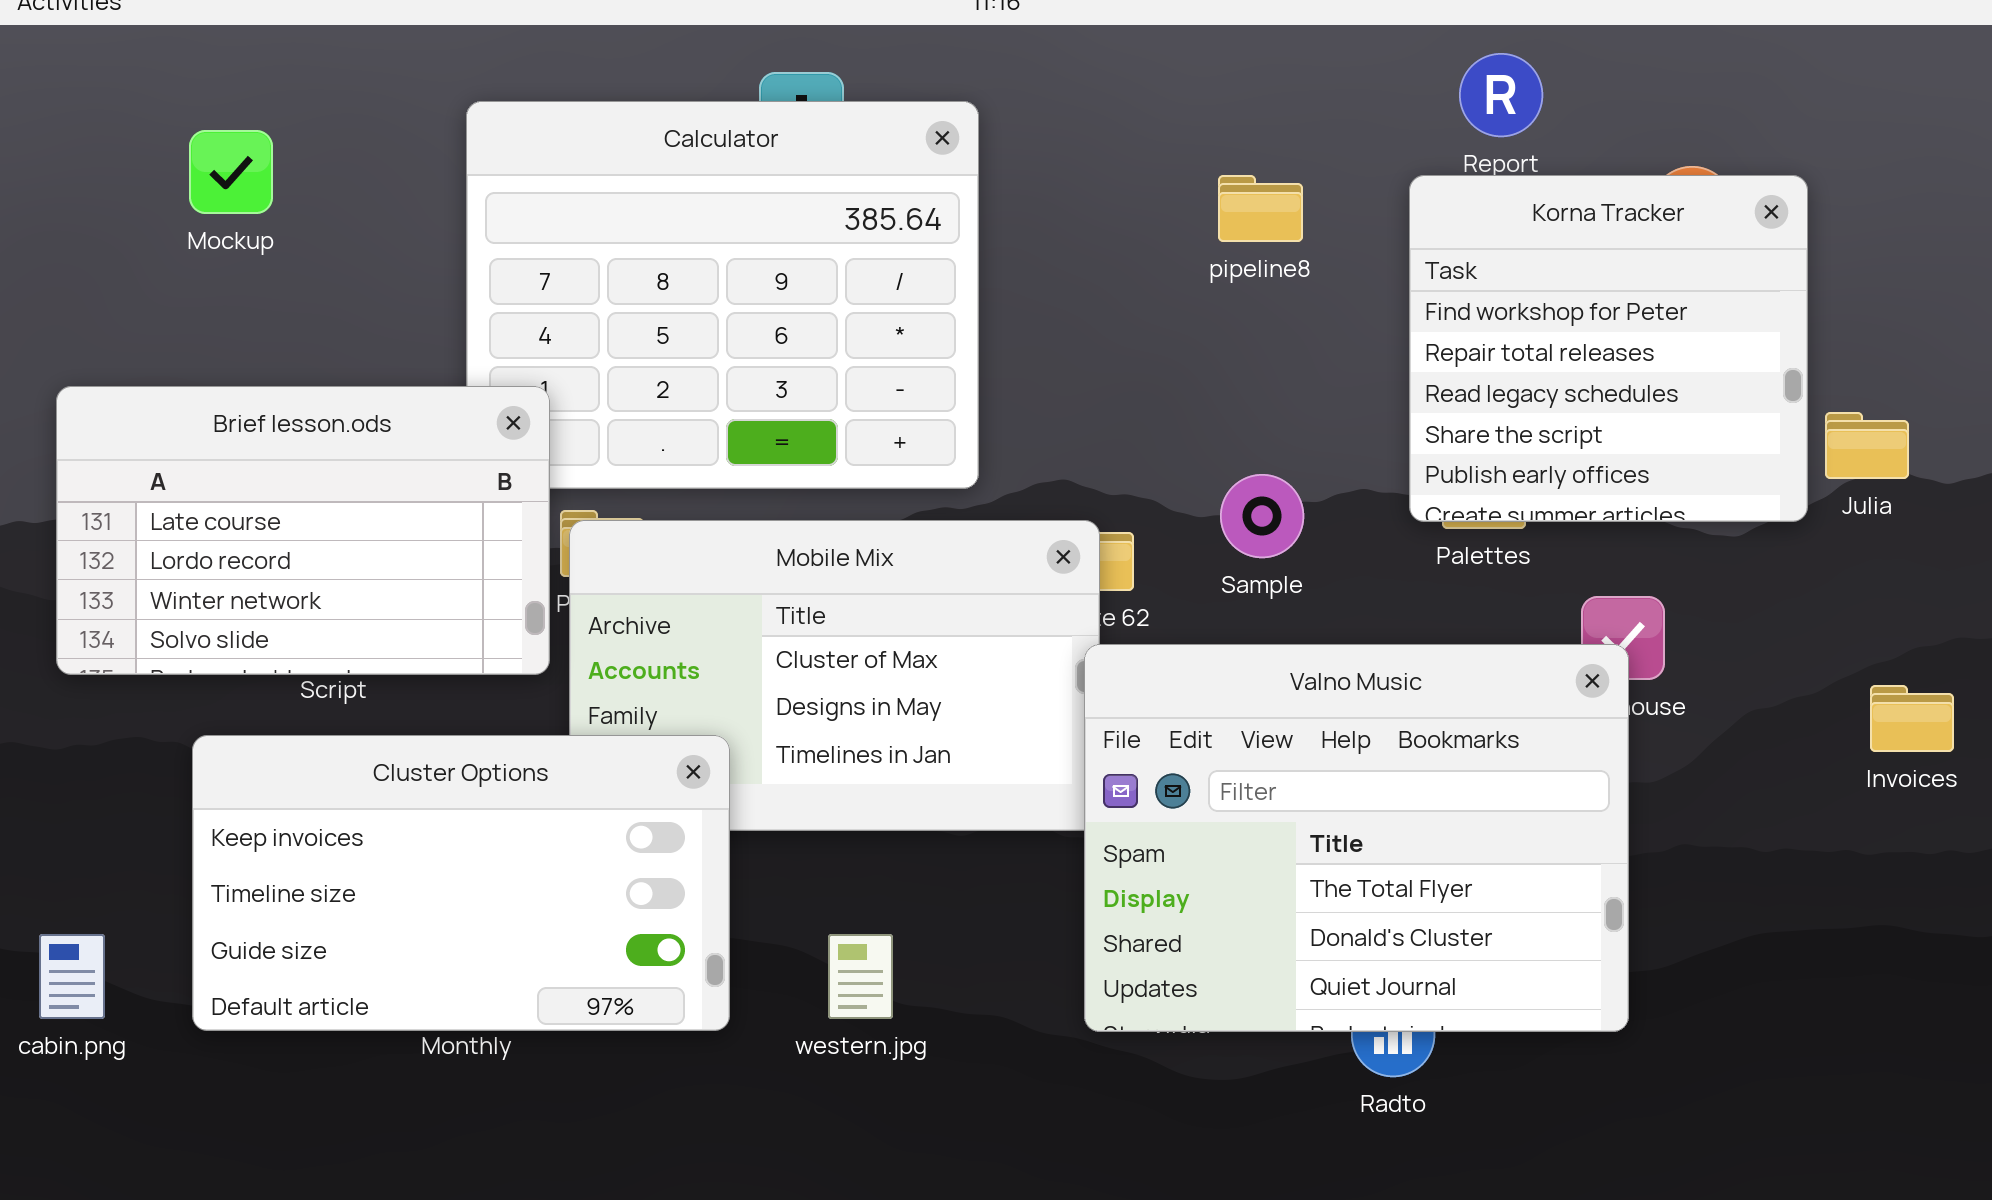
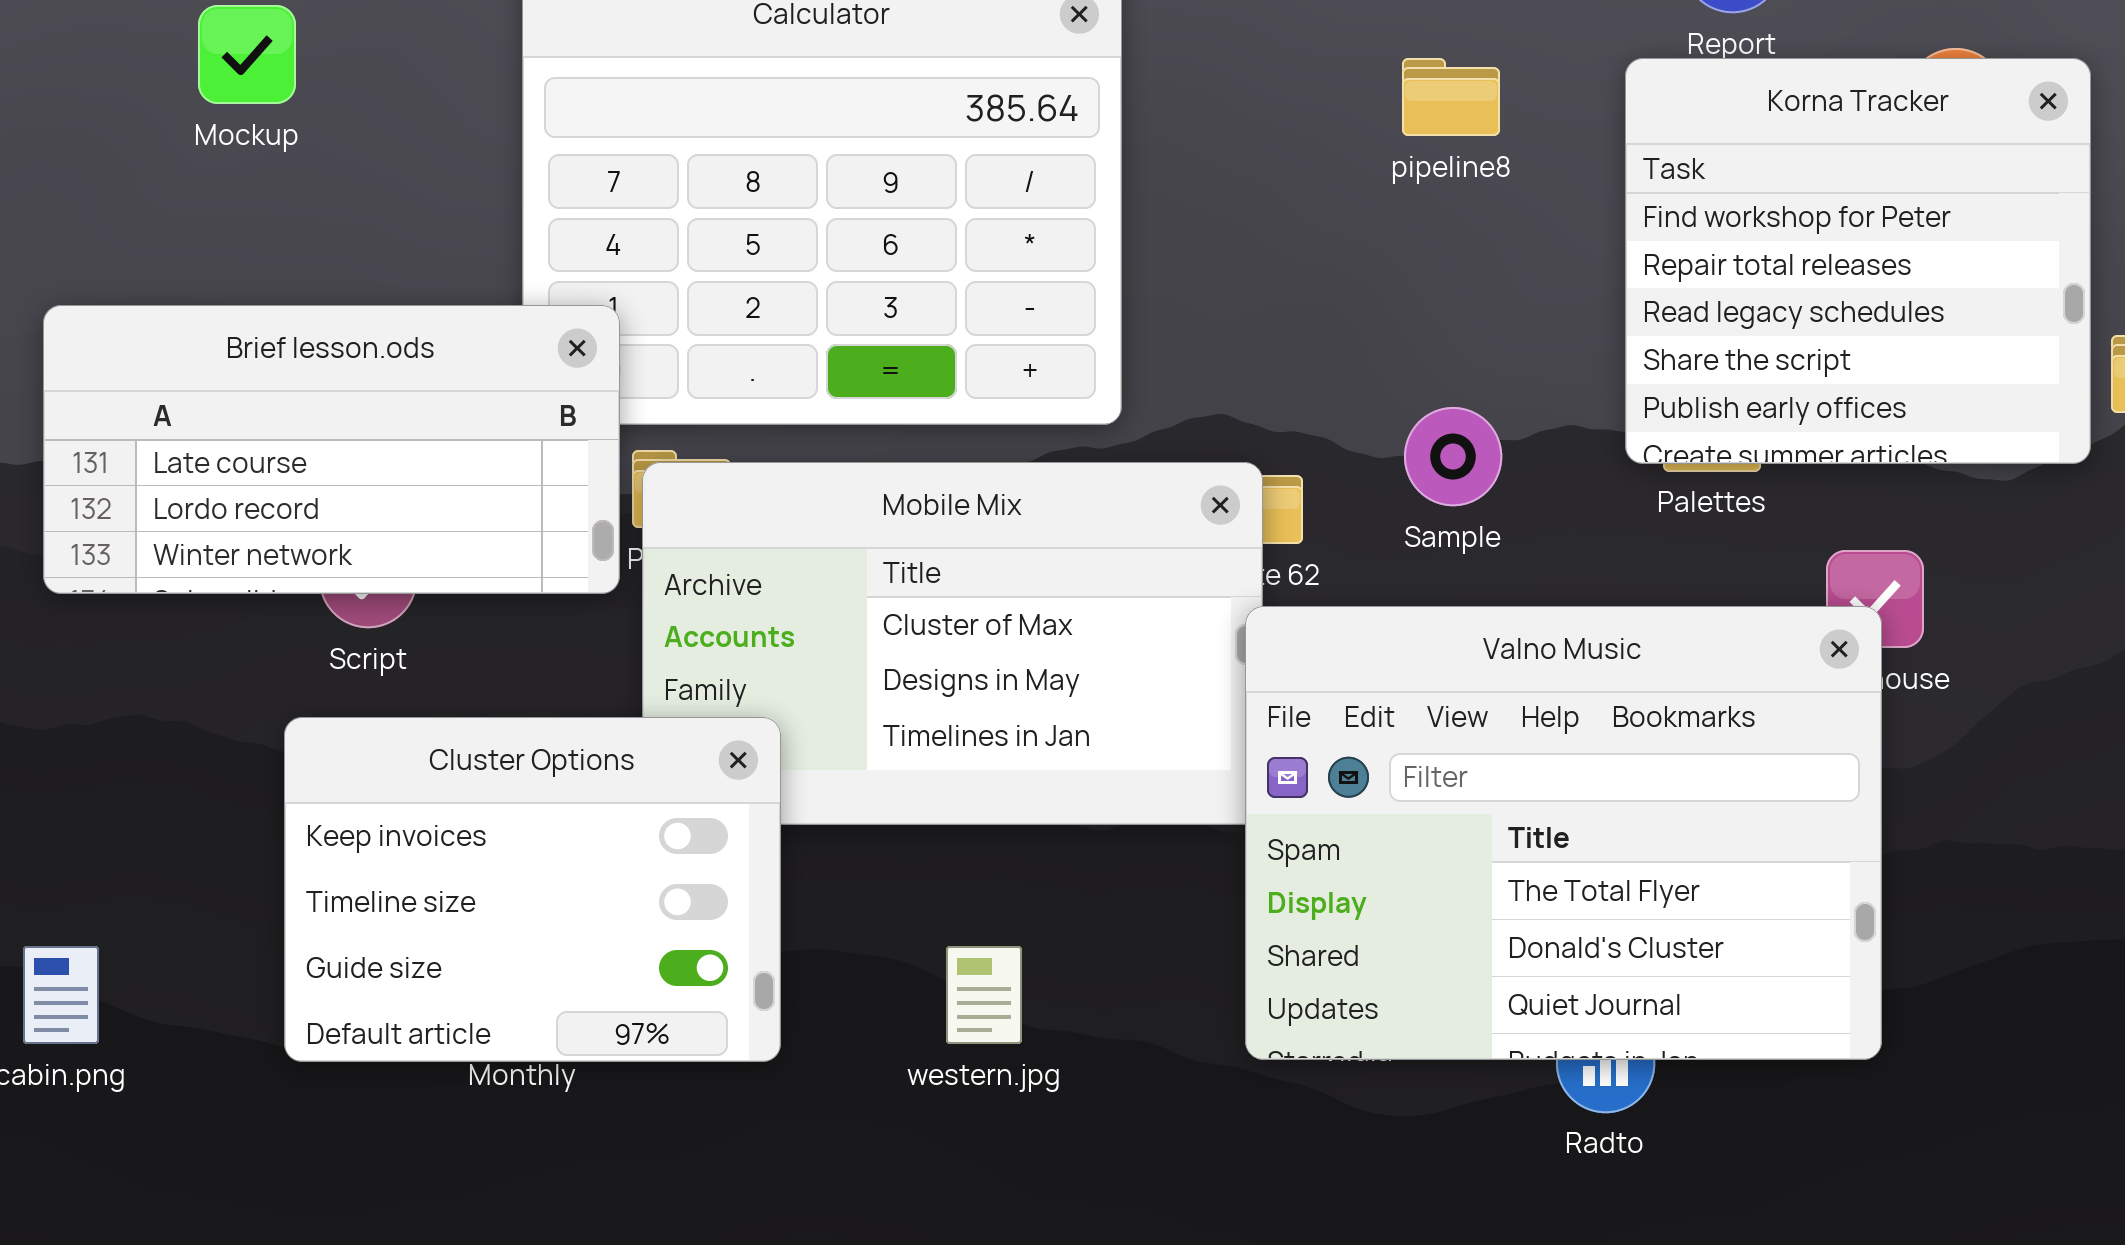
Brief lesson.ods: [56,386,550,675] -> [43,305,620,594], resized
Cluster Options: [192,735,730,1031] -> [284,717,781,1062], moved, resized

